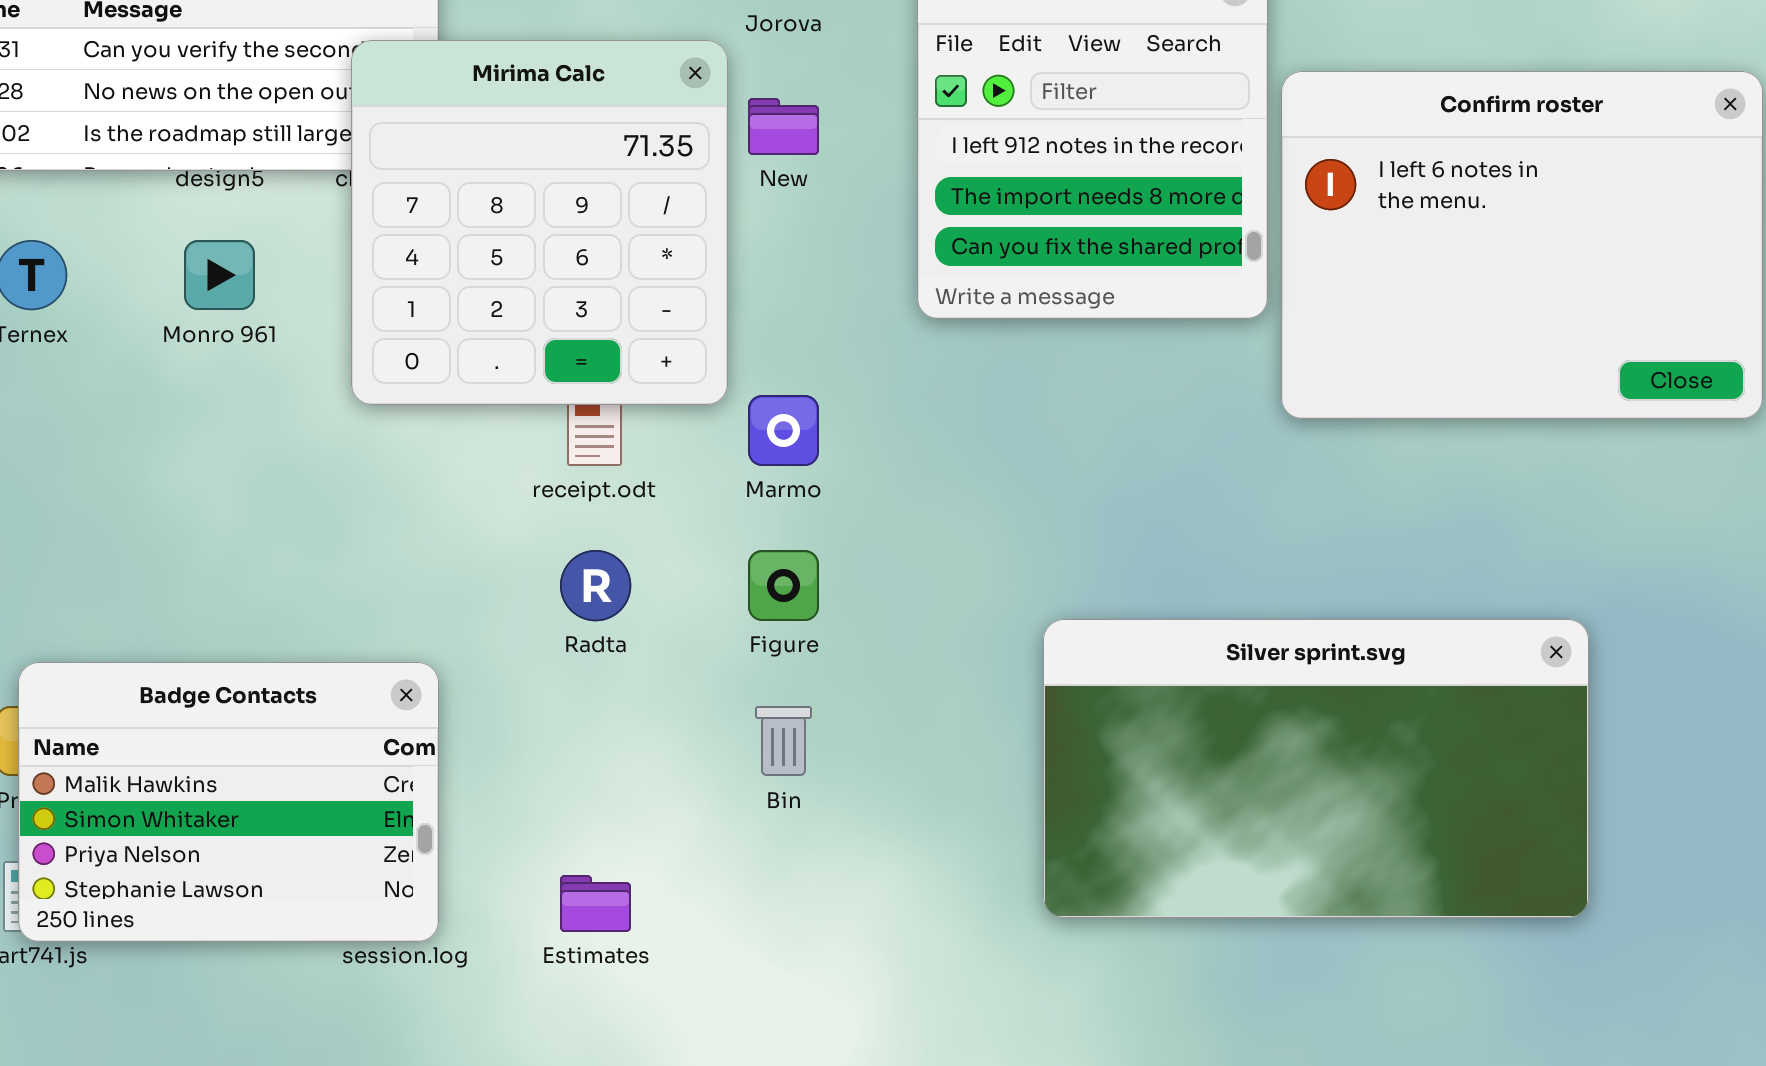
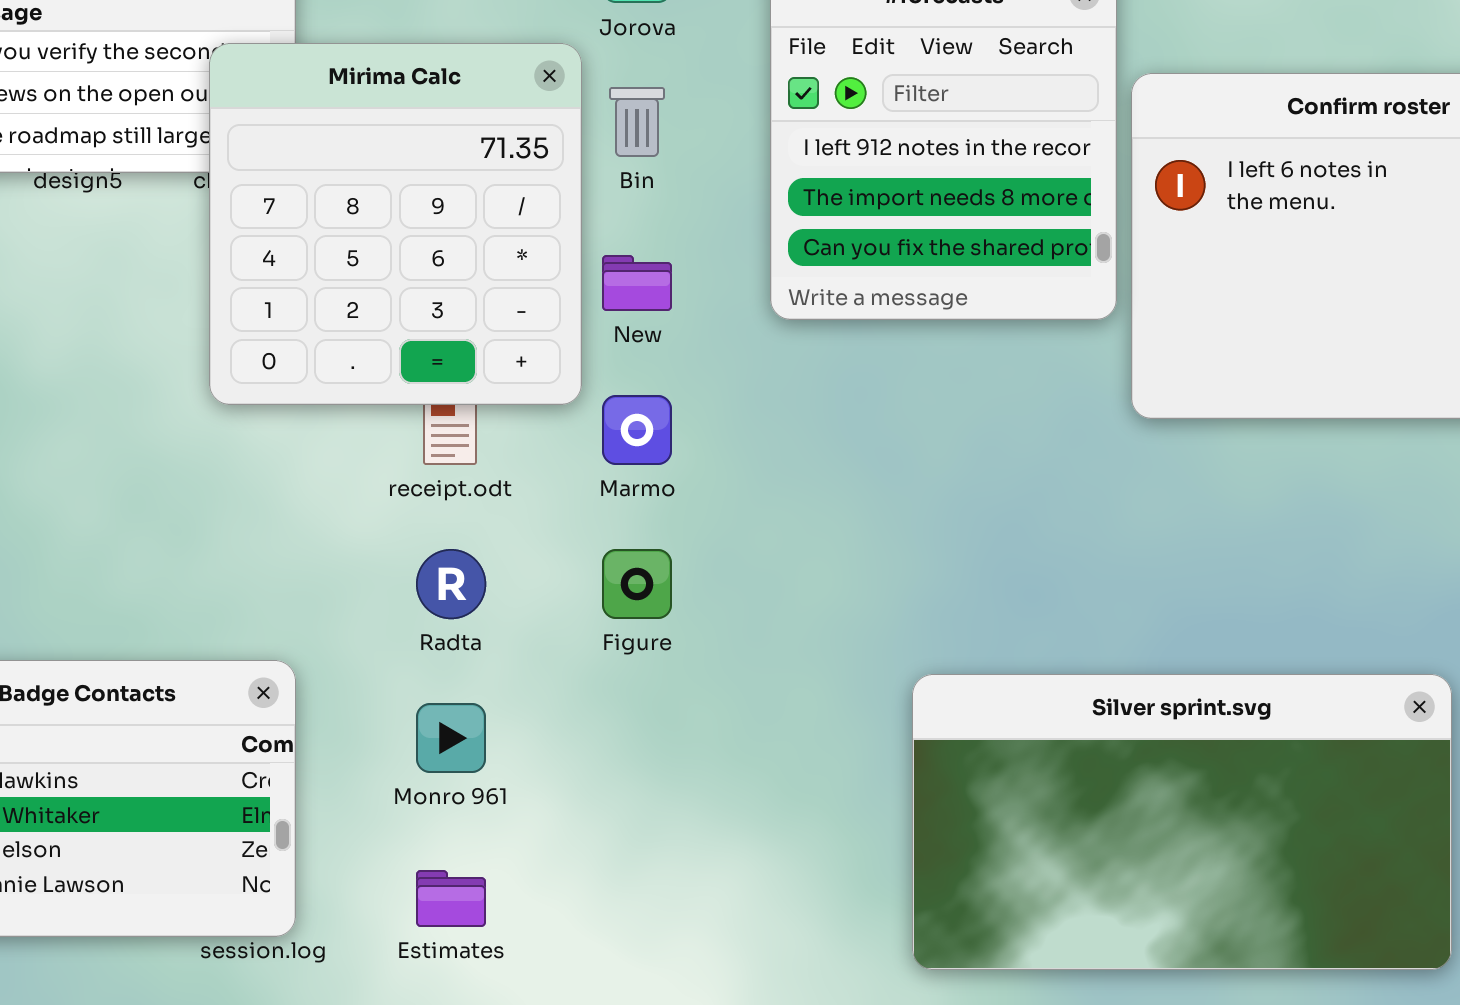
New: [748,98,819,155] -> [602,255,672,311], moved
Monro 961: [184,240,255,310] -> [416,703,486,773], moved
Silver sprint.svg: [1043,619,1589,918] -> [912,674,1452,970], moved
Bin: [755,706,812,776] -> [609,87,665,157], moved

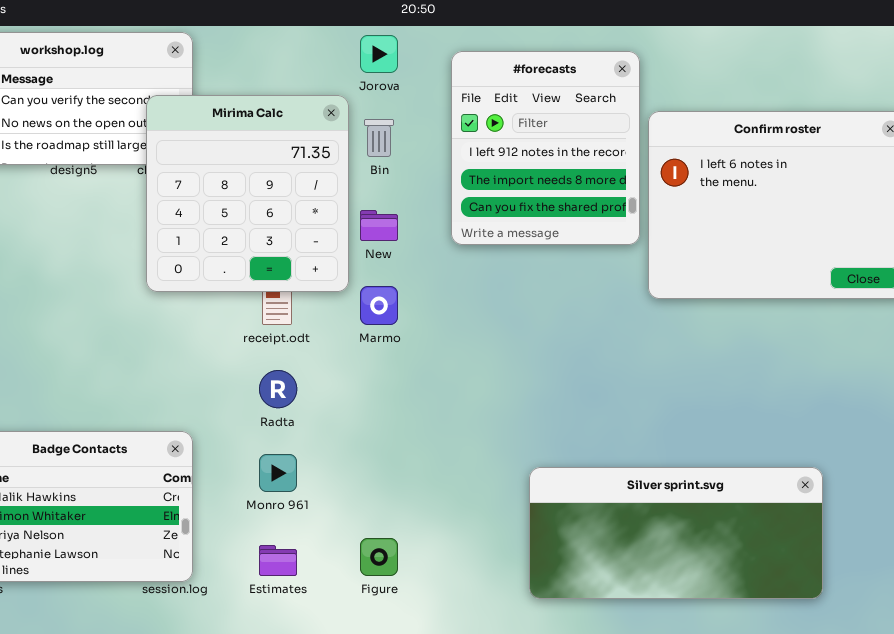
Figure: [602,549,672,619] -> [360,538,398,576], moved
Silver sprint.svg: [912,674,1452,970] -> [529,467,823,599], resized

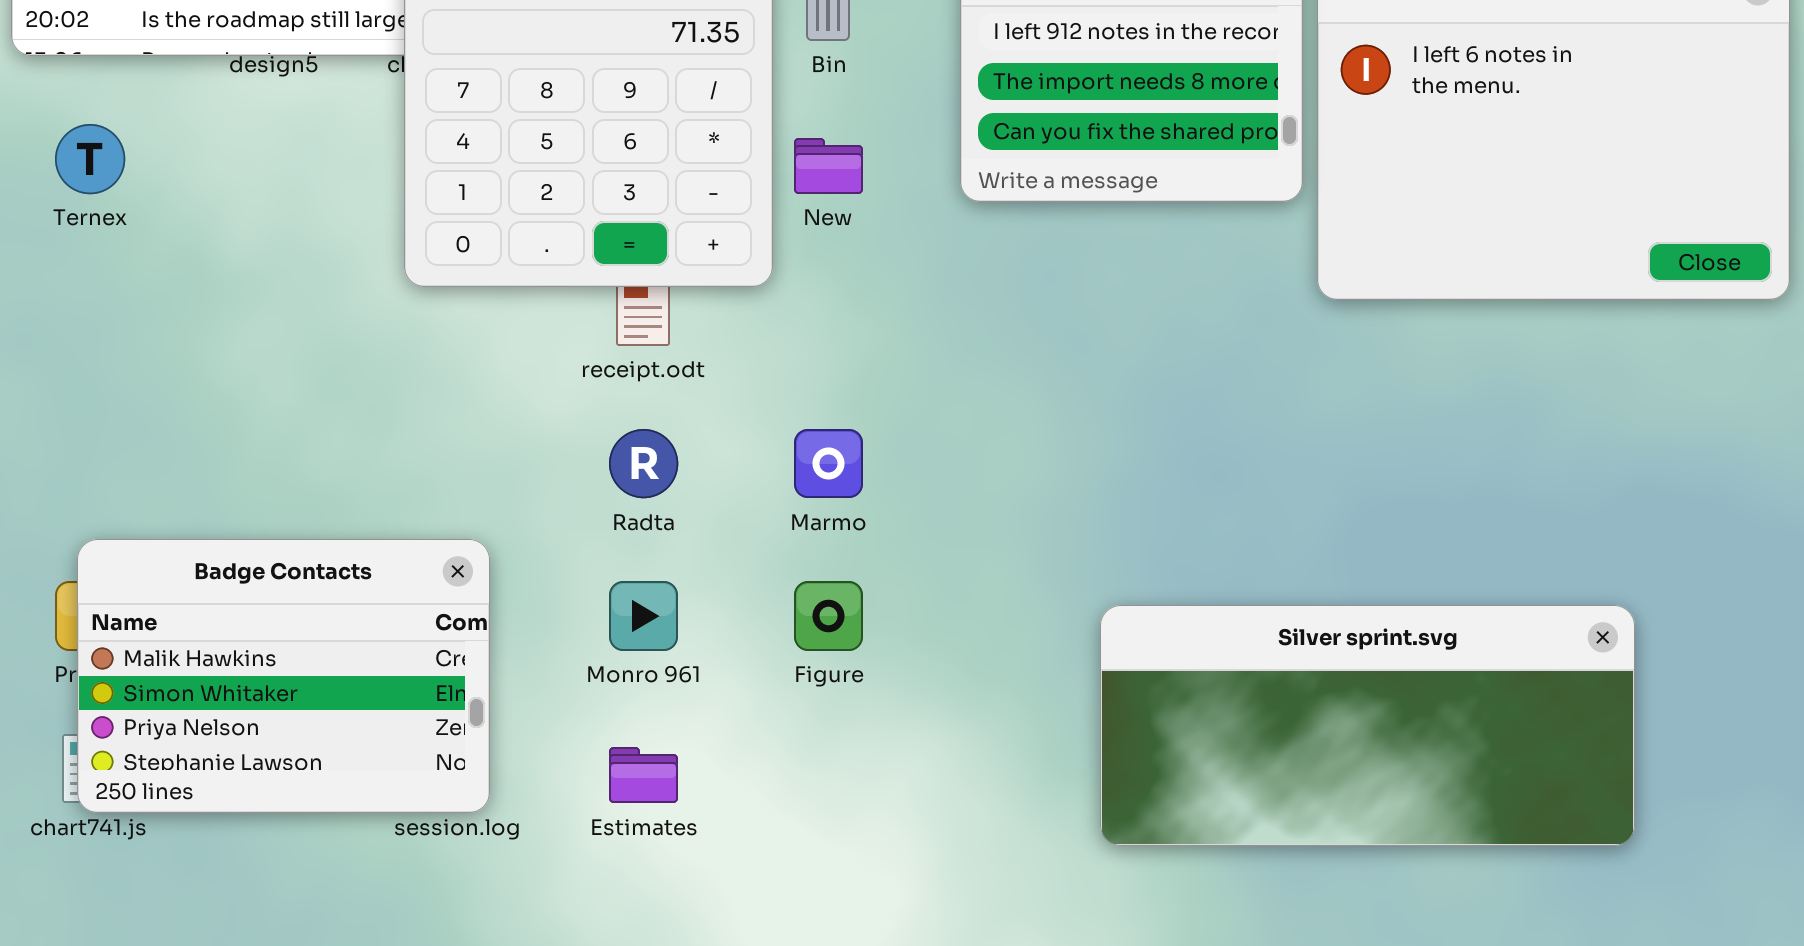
Marmo: [360,286,398,325] -> [794,429,863,498], moved
Figure: [360,538,398,576] -> [794,581,863,651], moved

